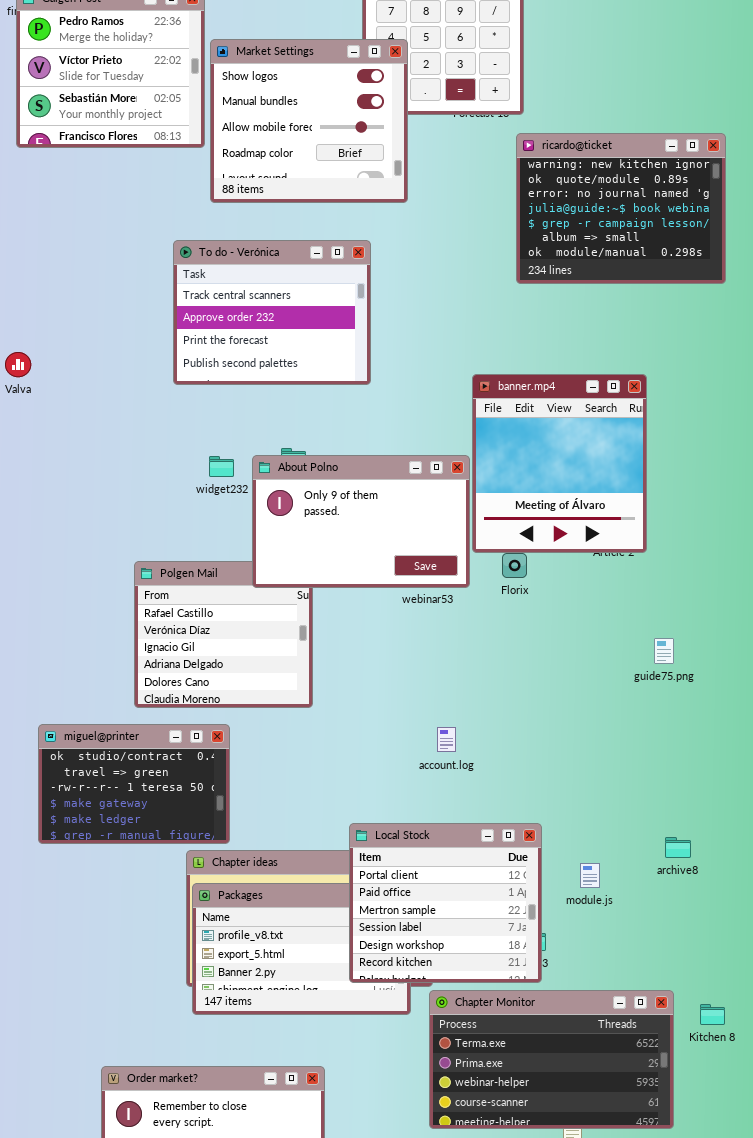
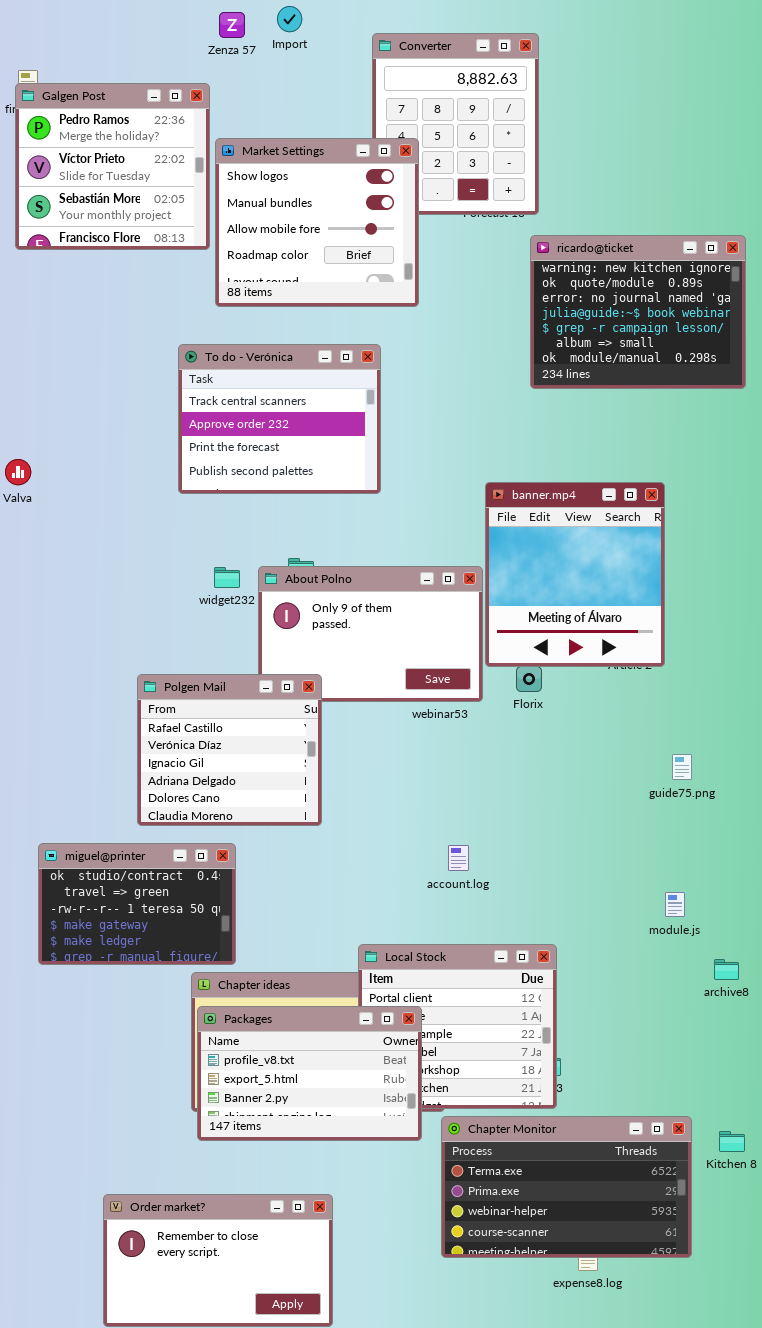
Polgen Mail: [134,561,313,708] -> [137,674,322,826], raised
archive8: [665,837,691,858] -> [714,959,739,980], moved
module.js: [580,863,600,888] -> [665,892,685,917], moved
Packages: [192,883,411,1015] -> [197,1006,422,1141], raised

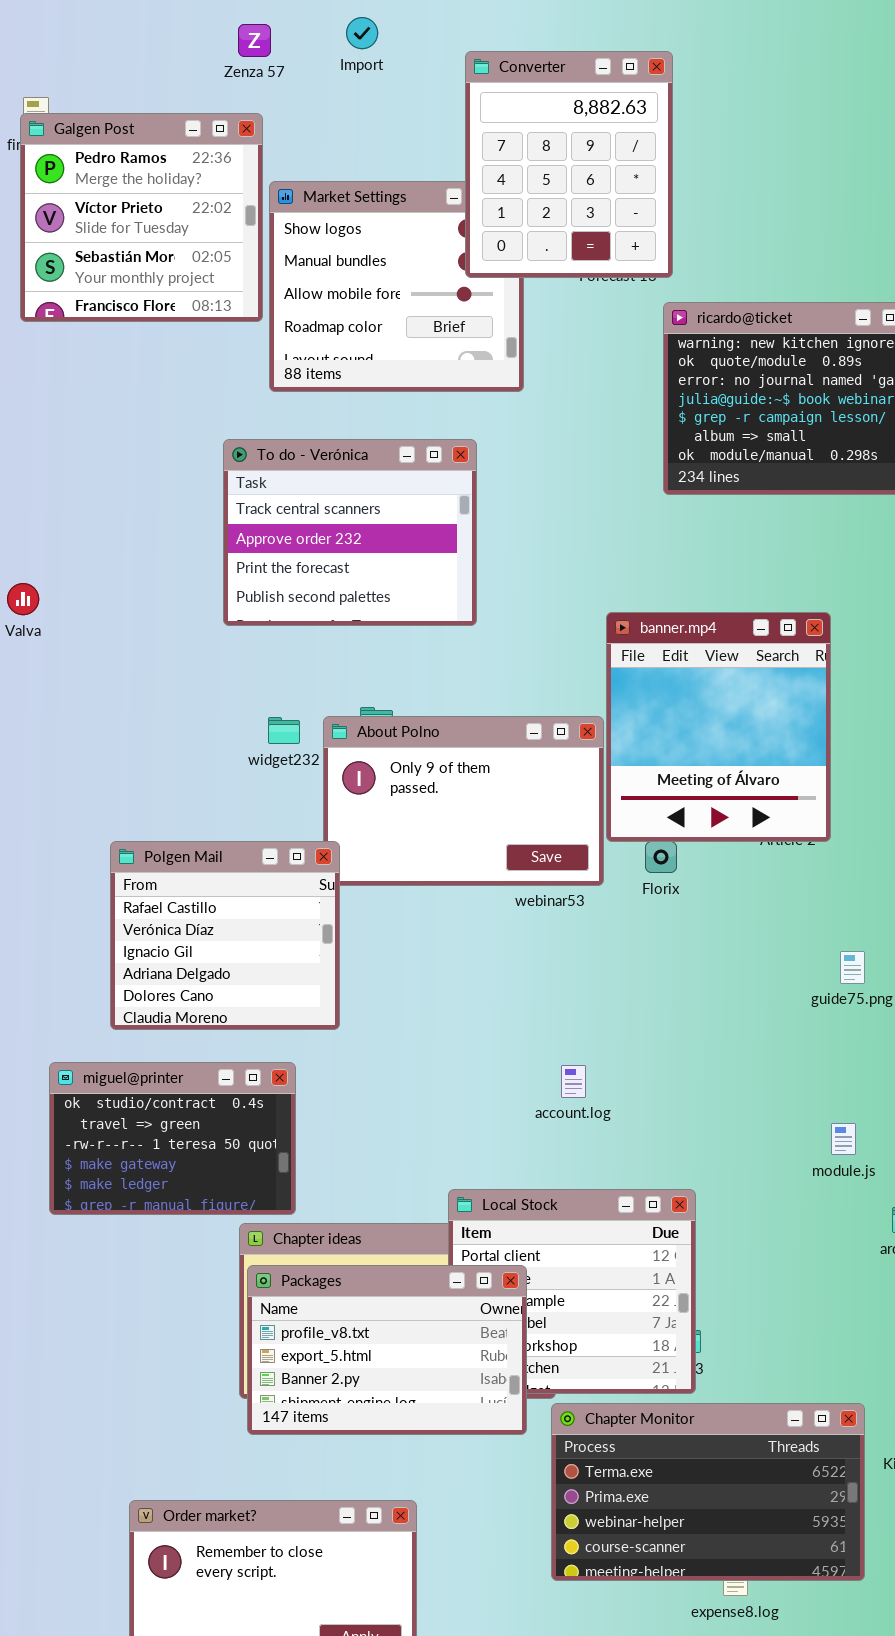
Zenza 57: [219,12,245,38] -> [238,24,271,57], moved
Converter: [372,33,539,215] -> [465,51,673,278], raised
Polgen Mail: [137,674,322,826] -> [110,841,340,1030], moved

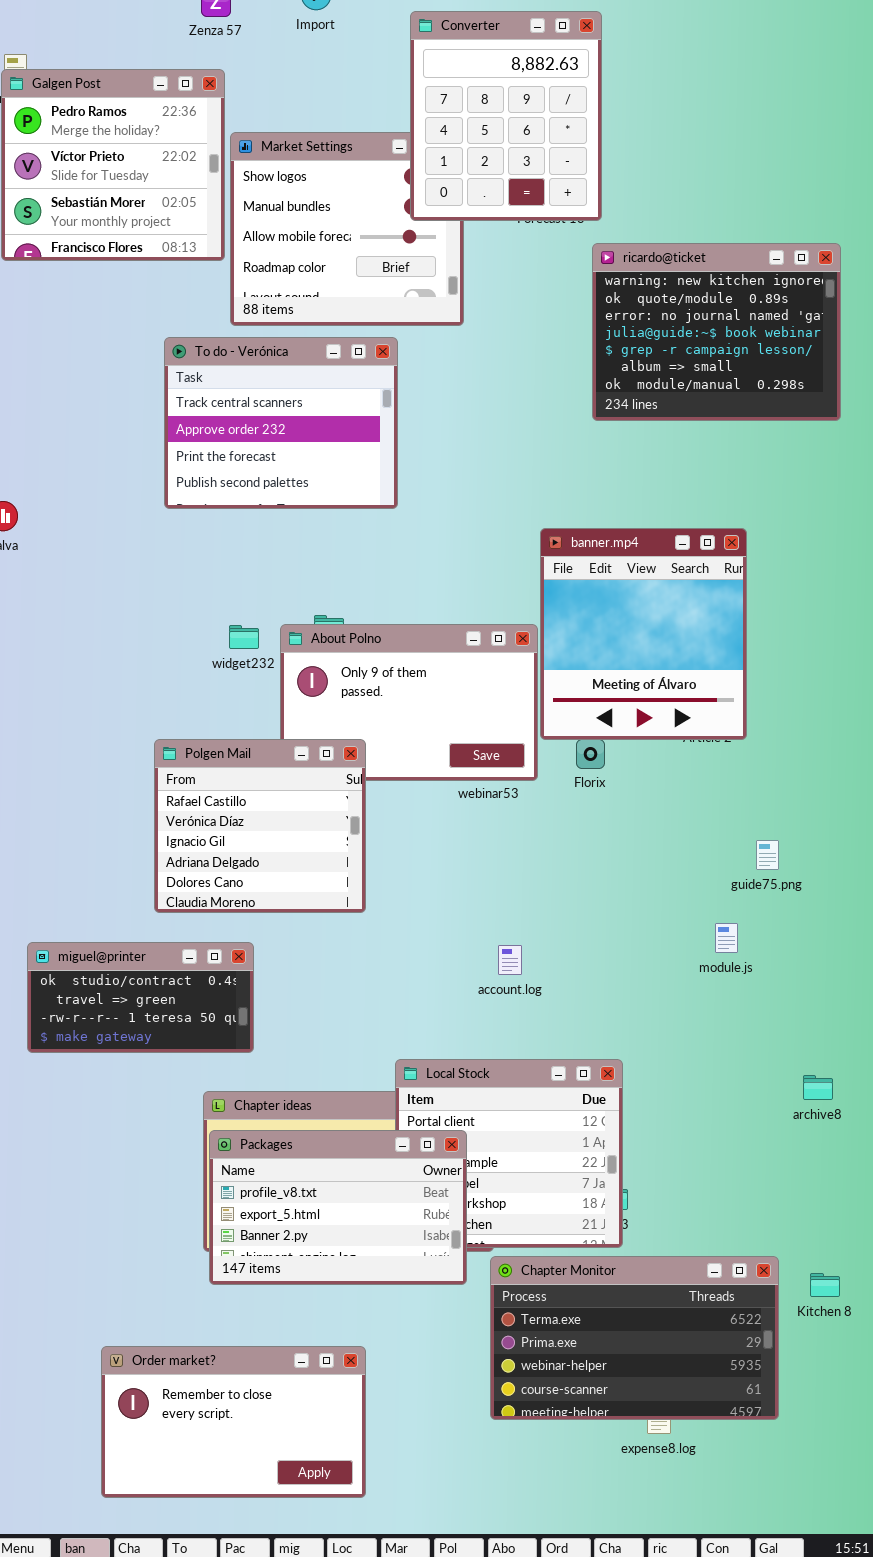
To do - Verónica: [223,439,477,626] -> [164,337,398,509], moved
Polgen Mail: [110,841,340,1030] -> [154,739,366,913], moved
miguel@printer: [49,1062,296,1215] -> [27,942,254,1053], resized
module.js: [831,1123,856,1155] -> [715,923,738,953], moved

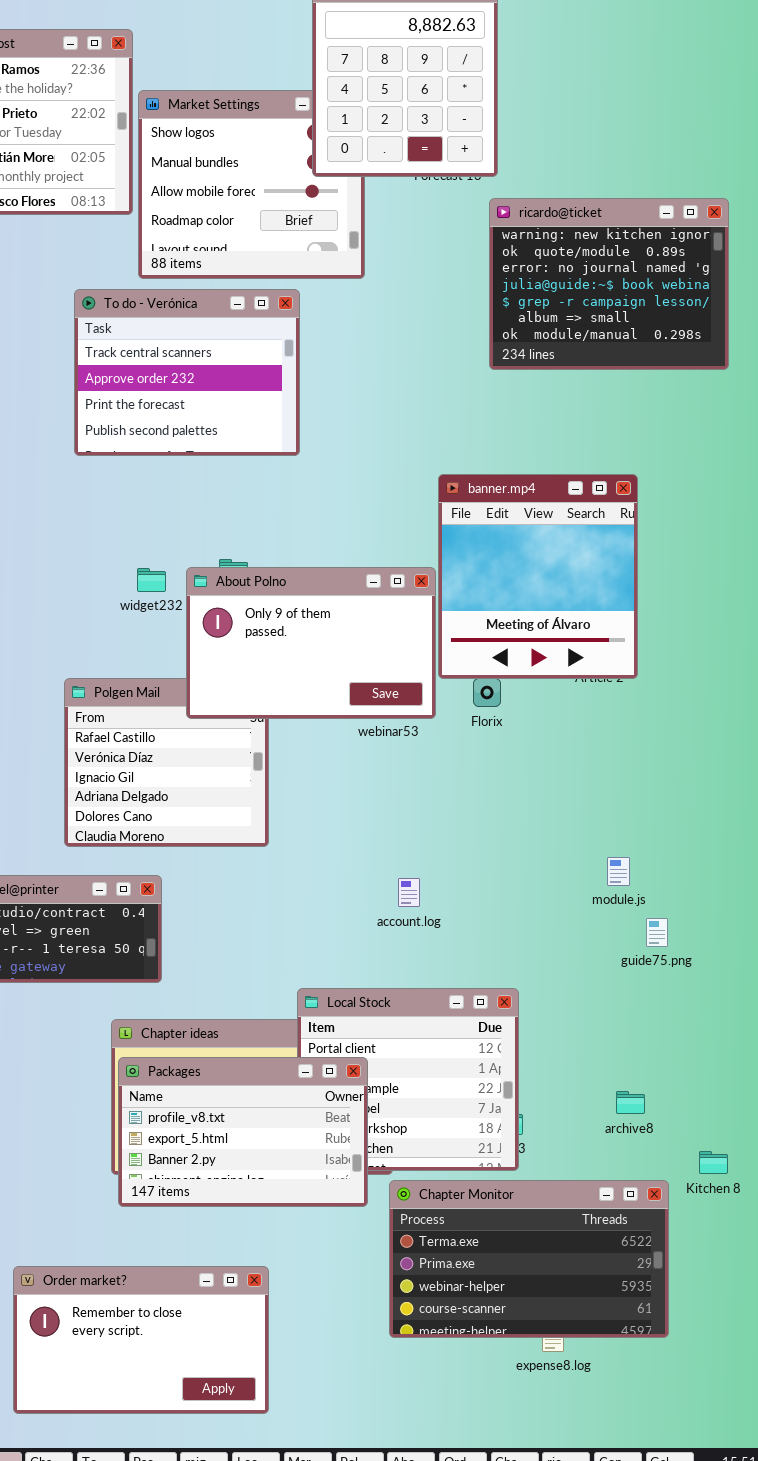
About Polno: [280,624,538,781] -> [186,567,436,719], raised
guide75.png: [756,840,779,870] -> [646,918,668,947], moved
archive8: [803,1075,833,1100] -> [616,1091,645,1114], moved
Kitchen 8: [810,1273,840,1297] -> [699,1151,728,1174], moved

